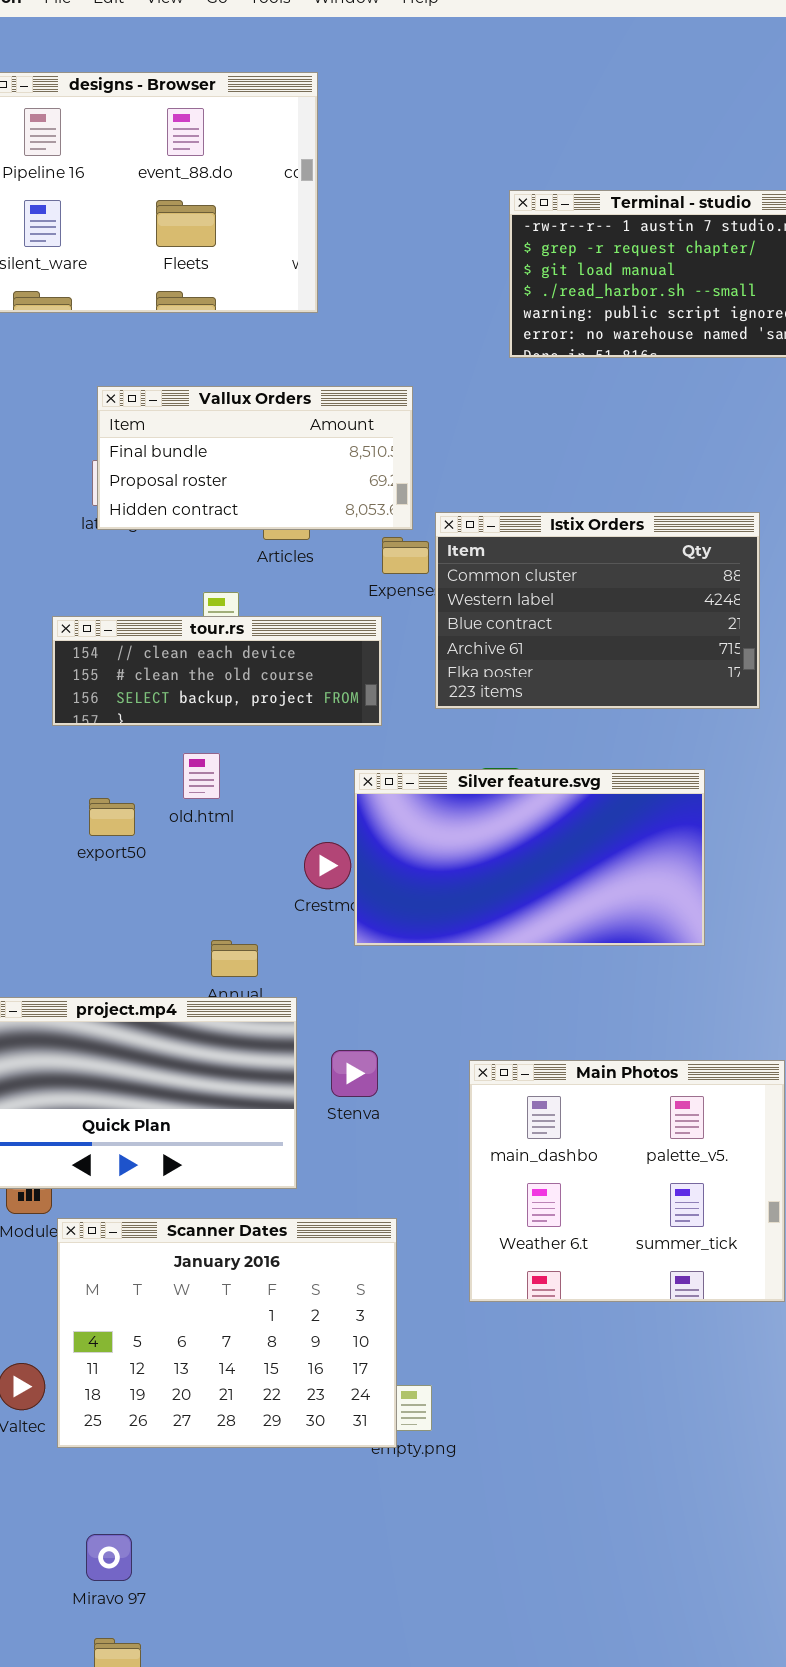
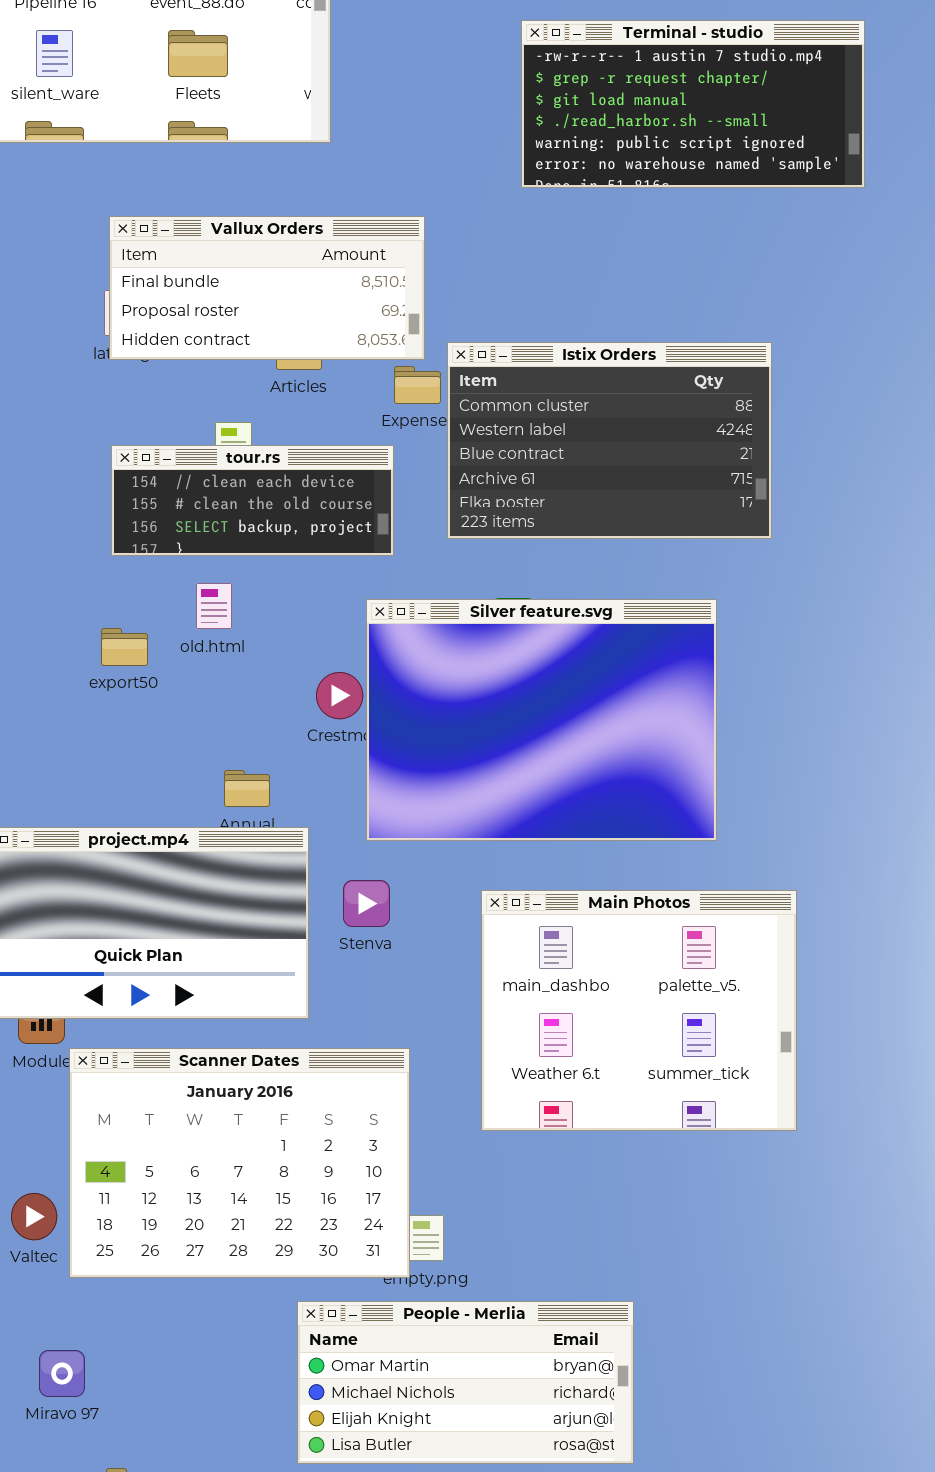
tour.rs: [52,616,382,726] -> [111,445,394,556], resized
Silver feature.svg: [354,769,705,946] -> [366,599,717,841], resized
People - Merlia: none -> [297,1301,634,1464], opened
Miravo 97: [86,1534,132,1581] -> [39,1350,85,1397], moved

